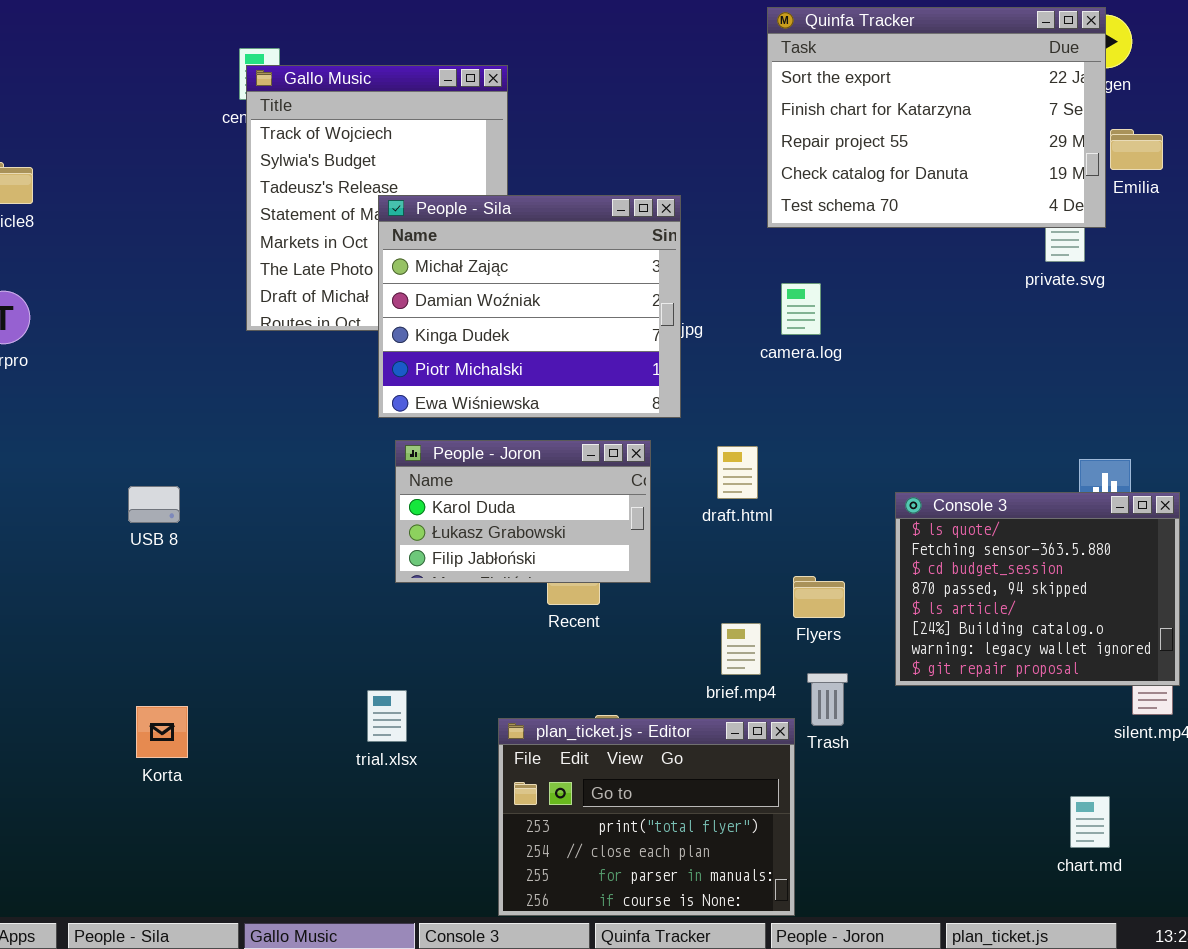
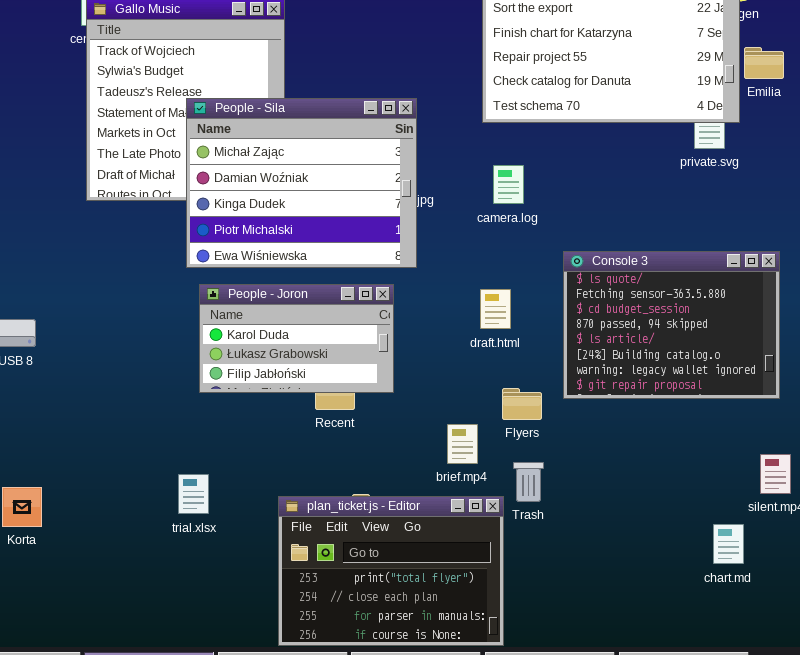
draft.html: [717,446,758,499] -> [480,289,511,329], moved
Console 3: [895,492,1180,686] -> [563,251,780,399], moved
chart.md: [1070,796,1110,848] -> [713,524,744,564], moved

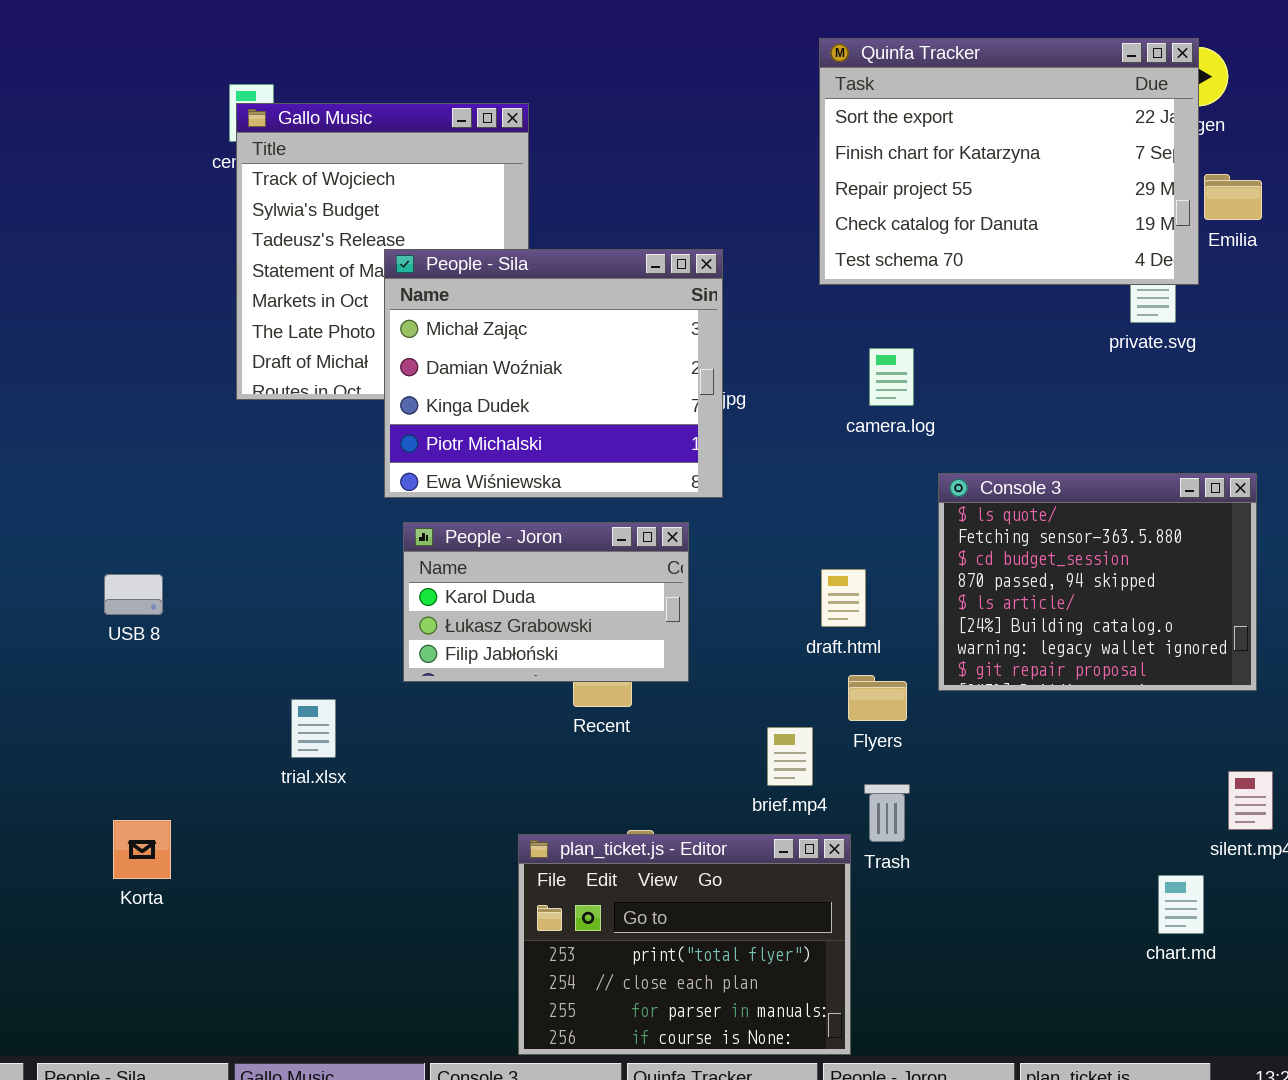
camera.log: [493,165,524,204] -> [869,348,914,406], moved
draft.html: [480,289,511,329] -> [821,569,866,627], moved
trial.xlsx: [178,474,209,514] -> [291,699,336,758], moved

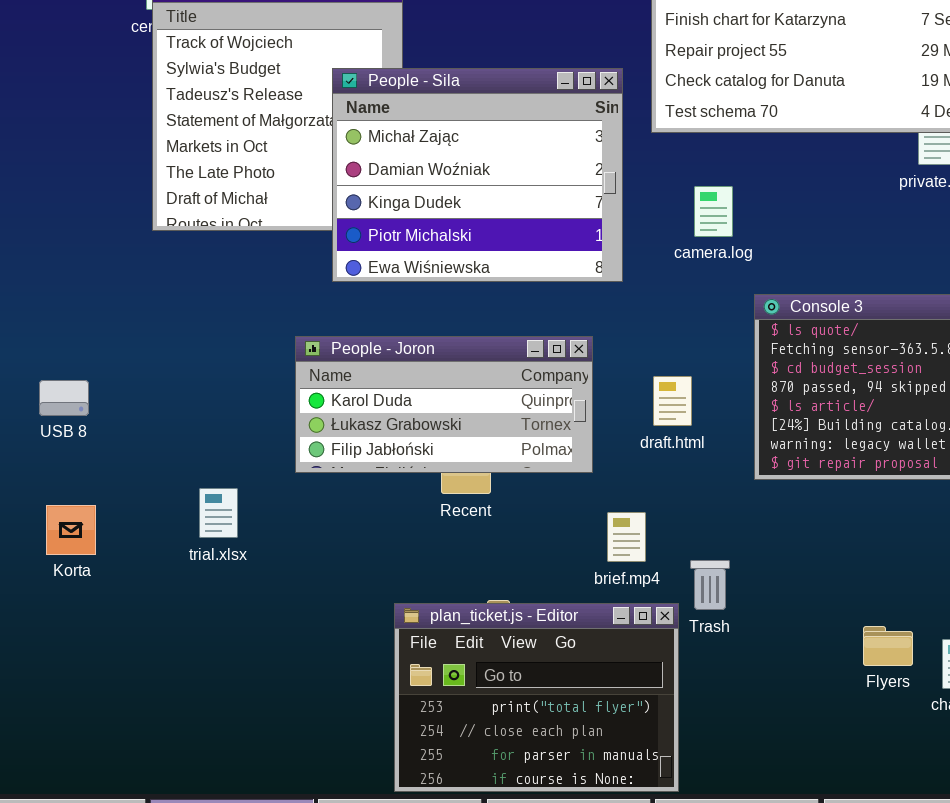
People - Sila: [384,249,723,498] -> [332,68,623,282], moved
People - Joron: [403,522,689,682] -> [295,336,593,473], resized
Flyers: [848,675,907,721] -> [863,626,913,666], moved
Korta: [113,820,171,879] -> [46,505,96,555], moved

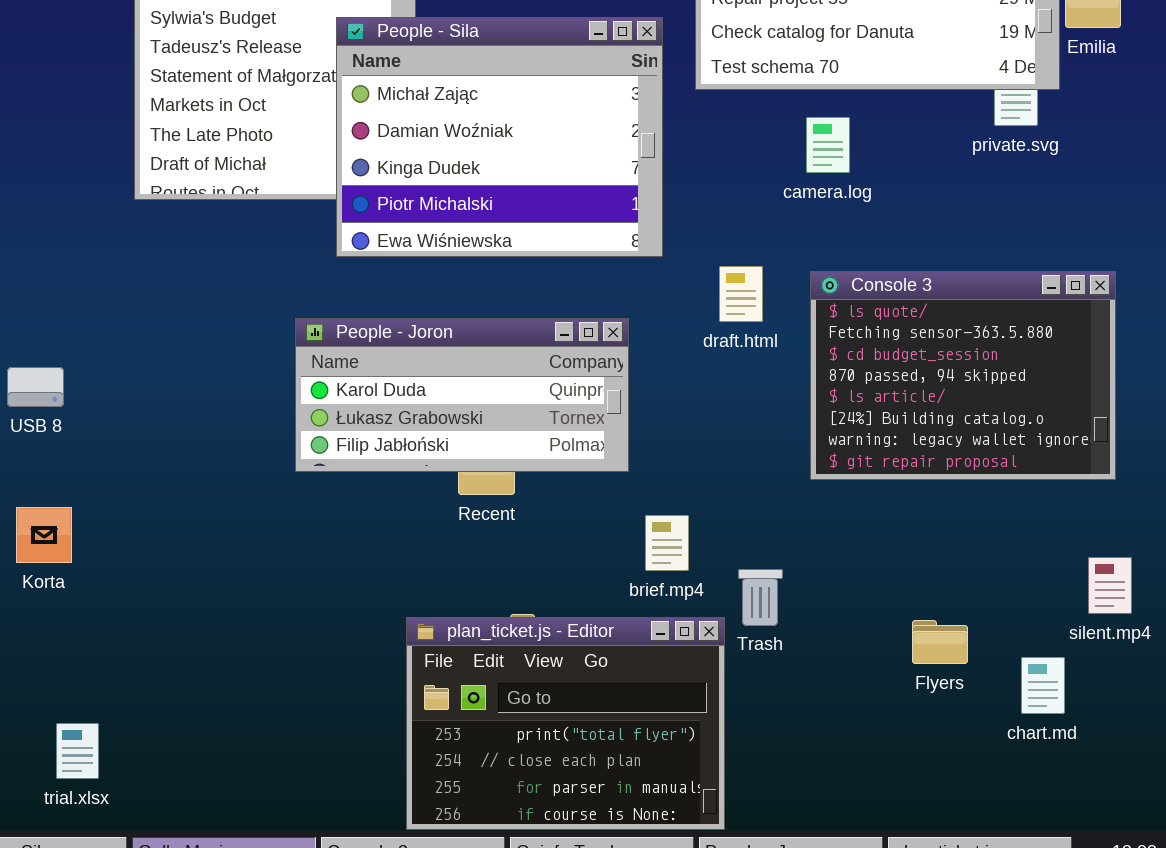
camera.log: [694,186,733,237] -> [806,117,850,173], moved
draft.html: [653,376,692,426] -> [719,266,763,322], moved
trial.xlsx: [199,488,238,538] -> [56,723,99,779], moved
Flyers: [863,626,913,666] -> [912,620,968,664], moved

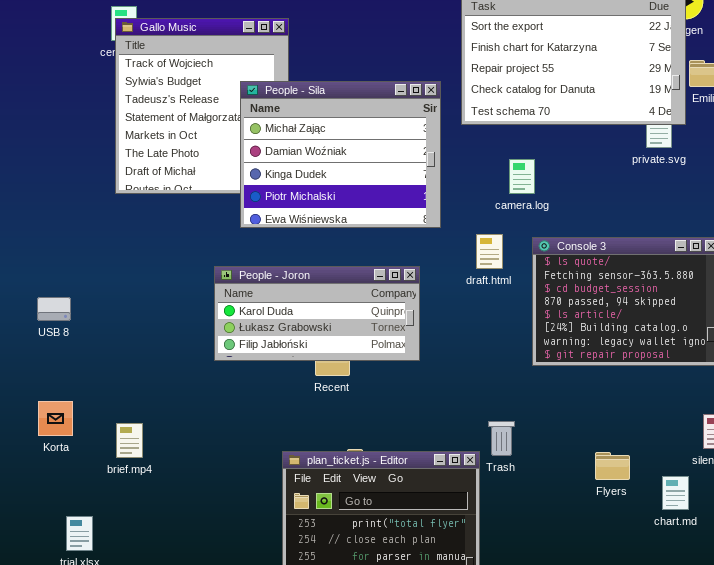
camera.log: [806,117,850,173] -> [509,159,535,194], moved
Korta: [16,507,72,563] -> [38,401,73,436], moved
brief.mp4: [645,515,689,571] -> [116,423,143,458], moved

